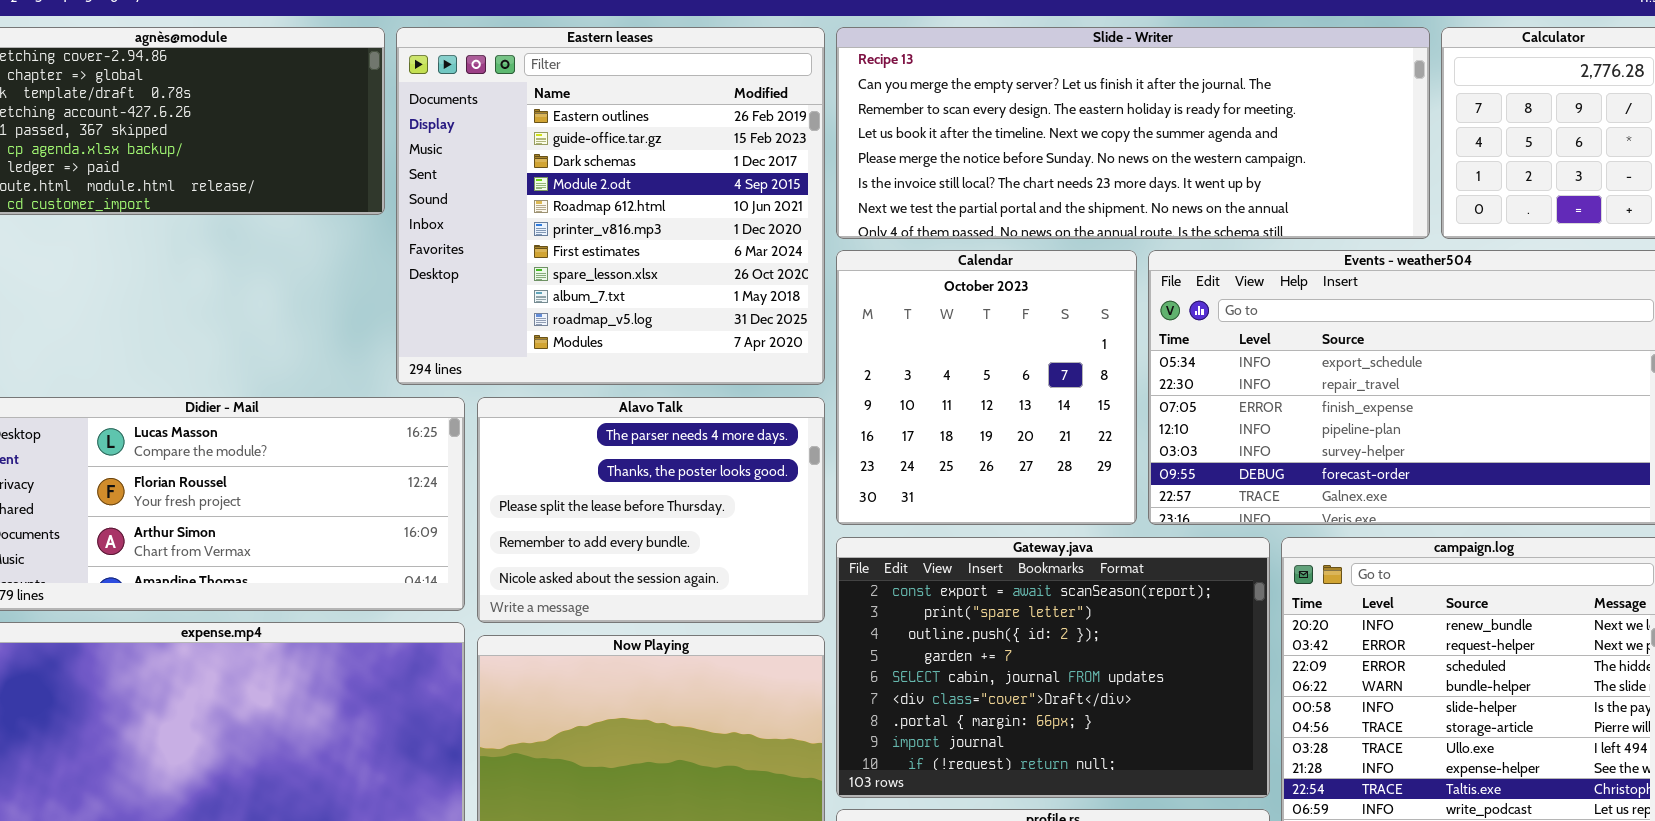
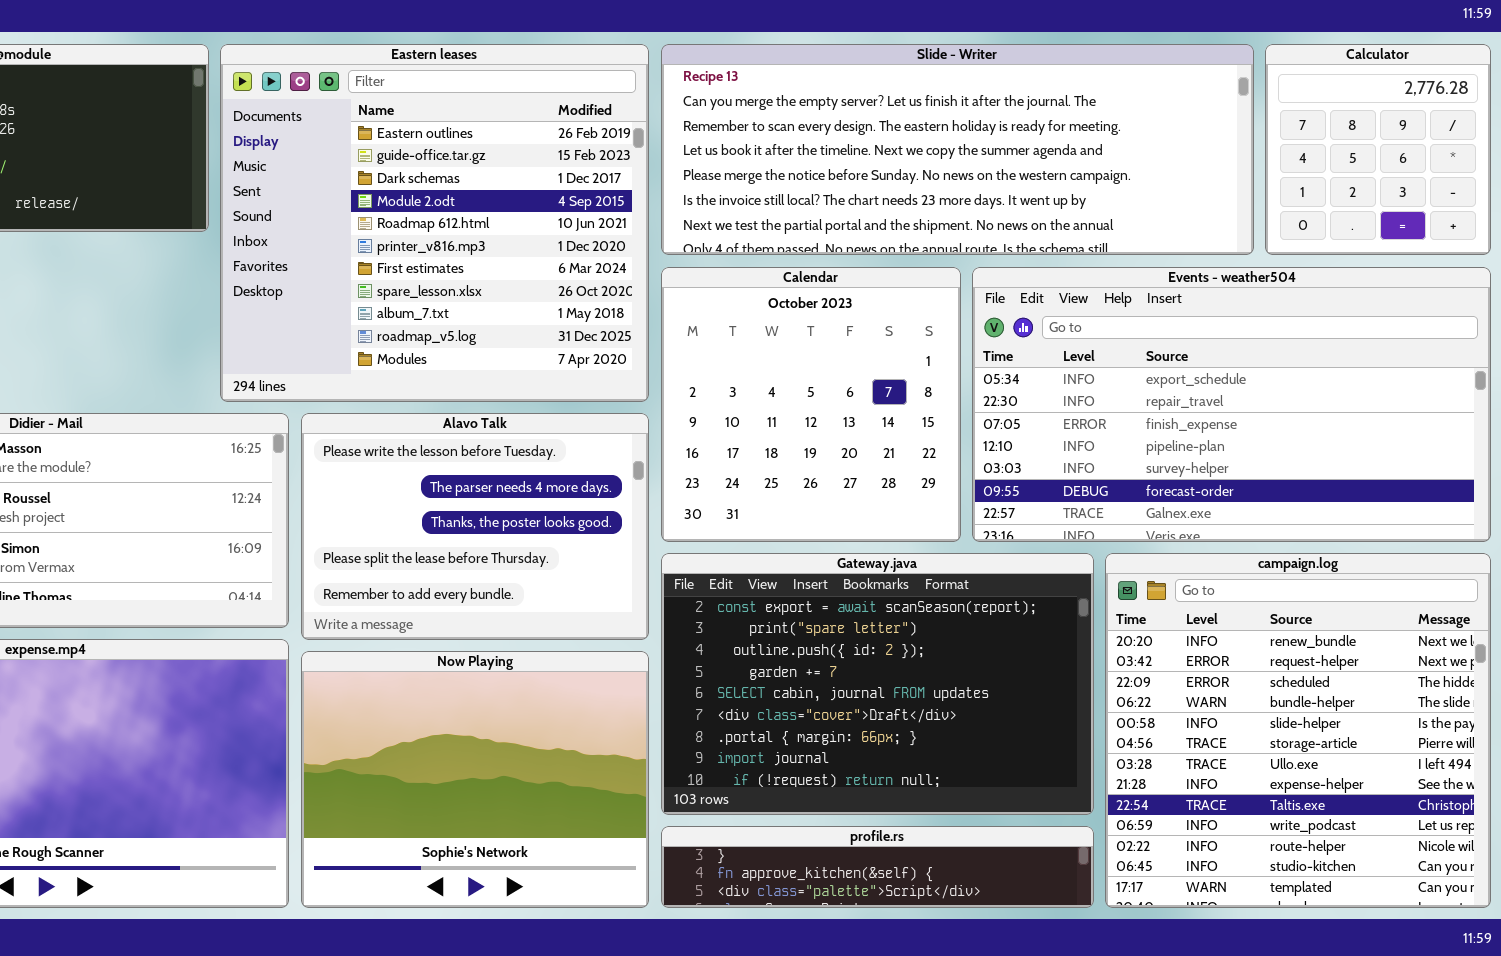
Alavo Talk: [477,397,825,623] -> [301,413,649,640], scrolled up 1 row

